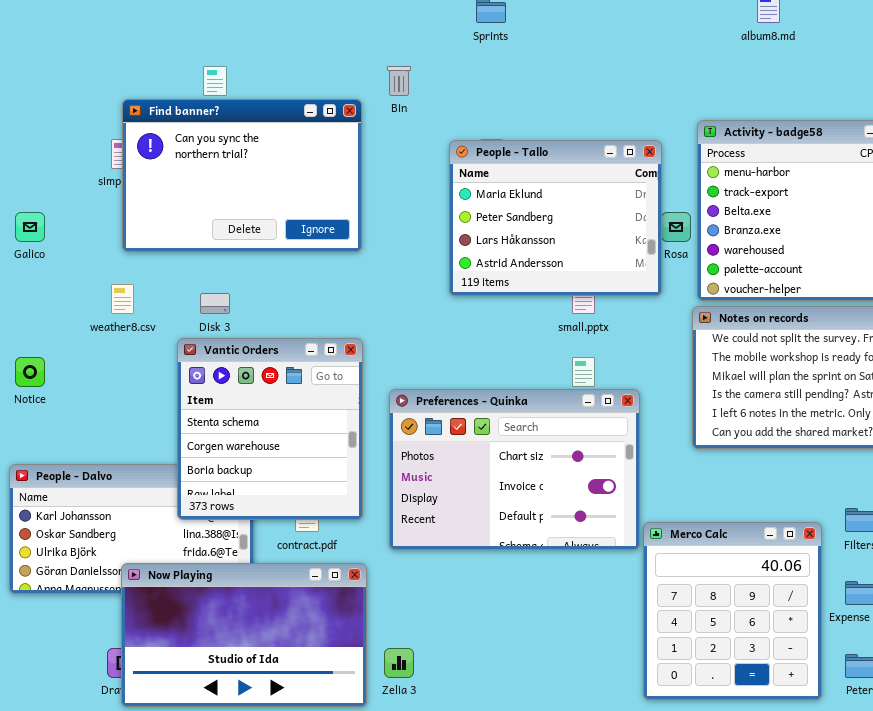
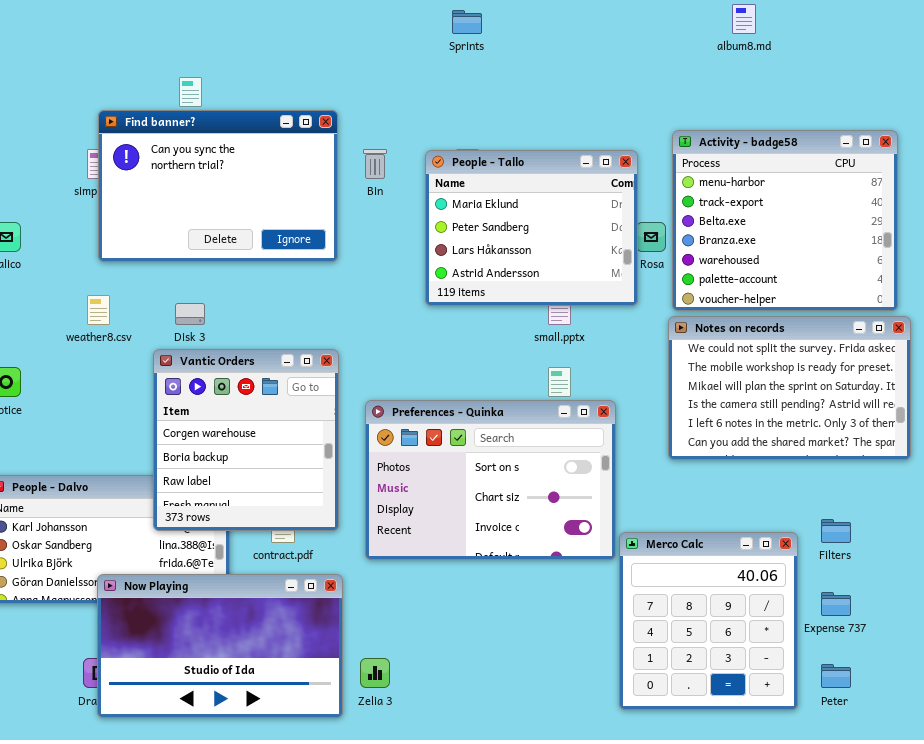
Bin: [387,66,411,96] -> [363,149,387,179], moved
Vantic Orders: [177,338,363,520] -> [153,349,339,531], scrolled down 1 row
Preferences - Quinka: [389,389,640,550] -> [365,400,616,560], scrolled up 1 row

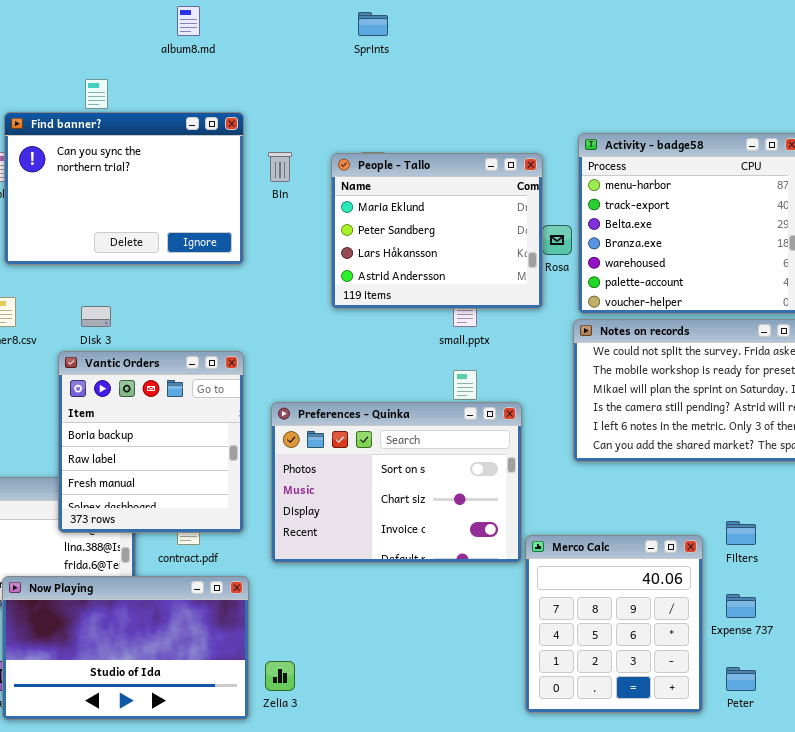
album8.md: [732,4,756,34] -> [177,6,200,36], moved
Vantic Orders: [153,349,339,531] -> [58,351,244,533], scrolled down 1 row

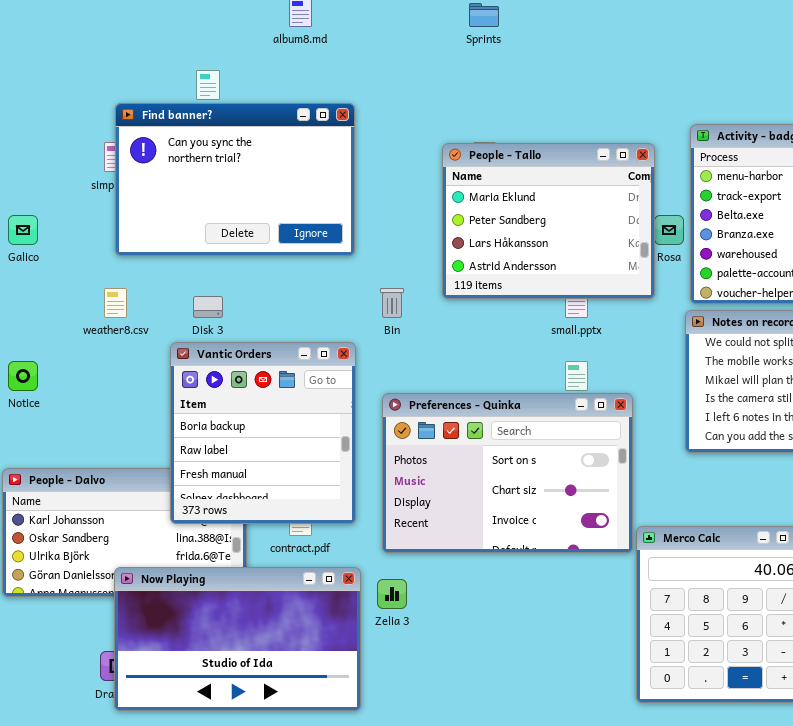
Bin: [268,152,292,182] -> [380,288,404,318], moved
Zelia 3: [265,661,295,691] -> [377,579,407,609], moved

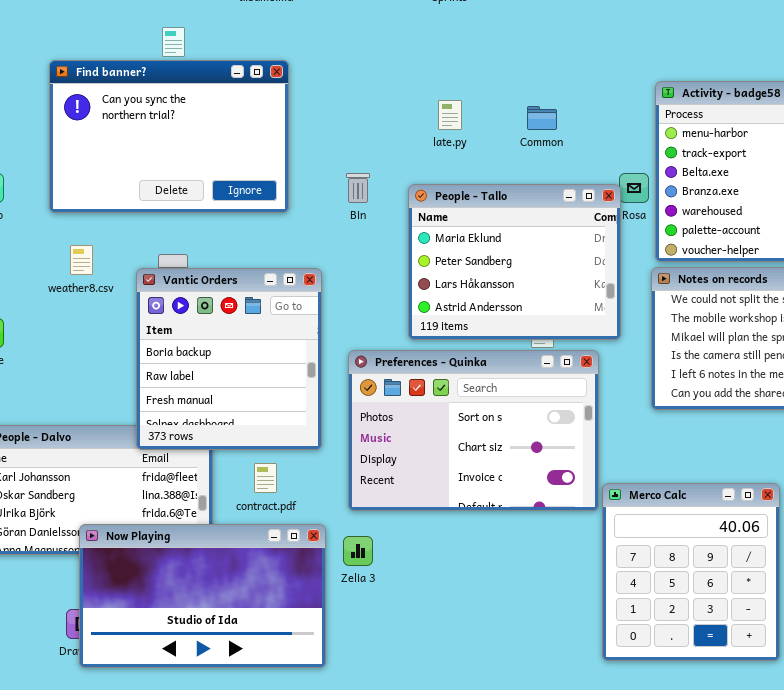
Find banner?: [115,103,355,256] -> [49,60,289,213], moved
People - Tallo: [442,143,655,299] -> [408,184,621,340], moved
Bin: [380,288,404,318] -> [346,173,370,203], moved
Vantic Orders: [170,342,356,524] -> [136,268,322,450], moved

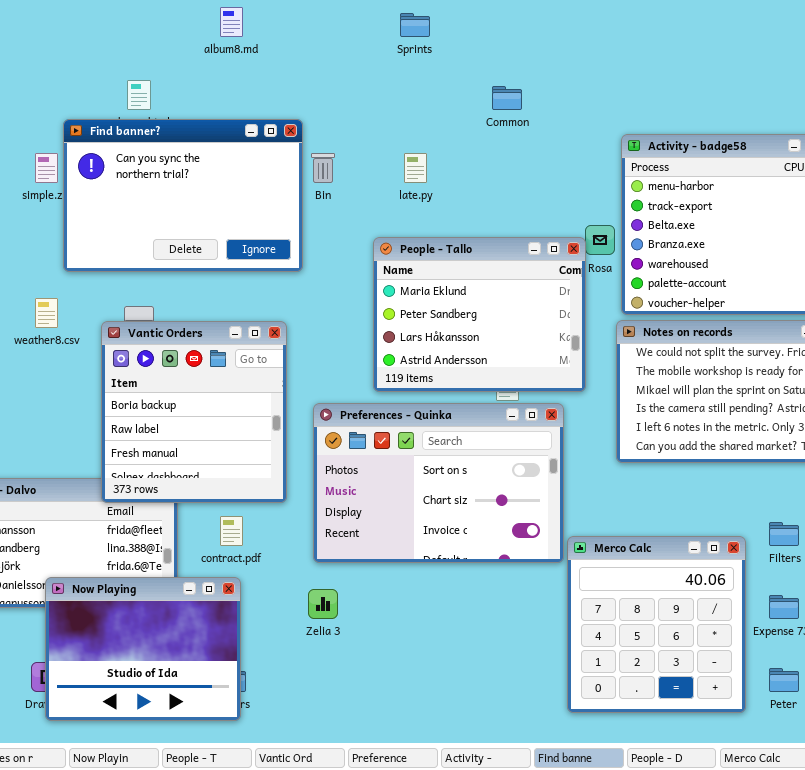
Find banner?: [49,60,289,213] -> [63,119,303,272], moved
Common: [527,106,557,130] -> [492,86,522,110], moved
Bin: [346,173,370,203] -> [311,153,335,183], moved
Now Playing: [79,524,326,668] -> [45,577,241,721], resized

